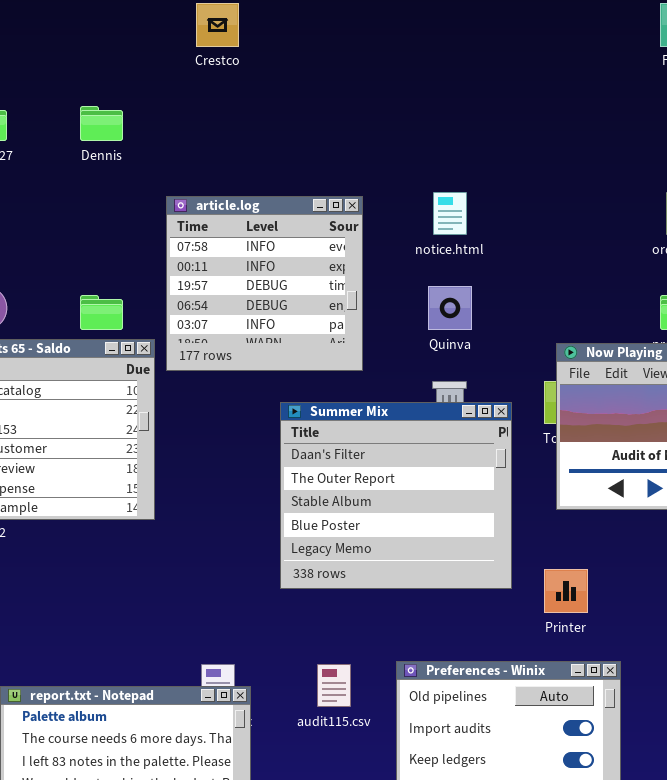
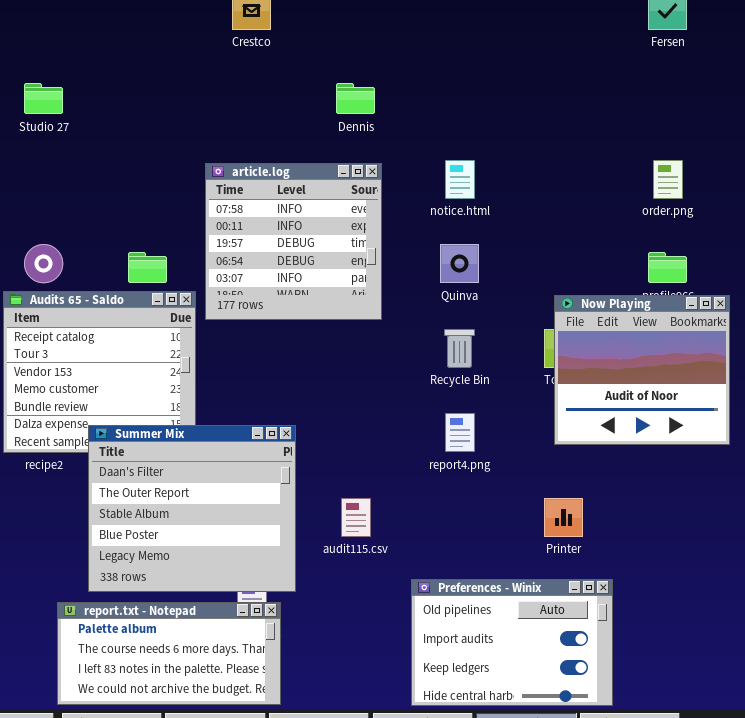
Dennis: [80,106,123,141] -> [336,83,375,114], moved
Summer Mix: [280,402,512,589] -> [88,425,296,592], moved
audit115.csv: [317,664,351,707] -> [341,498,371,537], moved

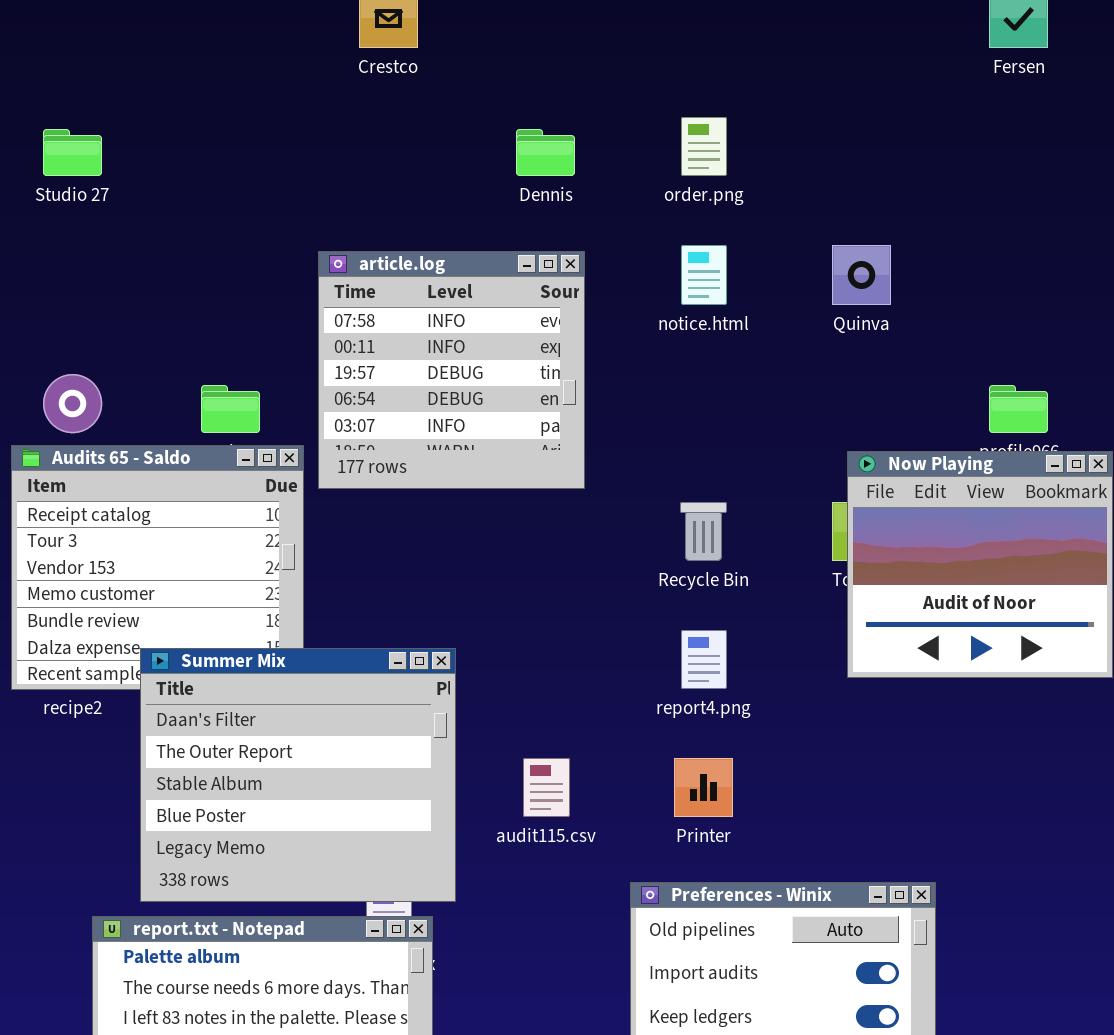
order.png: [653,160,683,199] -> [681,117,727,176], moved
Quinva: [440,244,479,283] -> [832,245,891,305], moved
Printer: [544,498,583,537] -> [674,758,733,817], moved

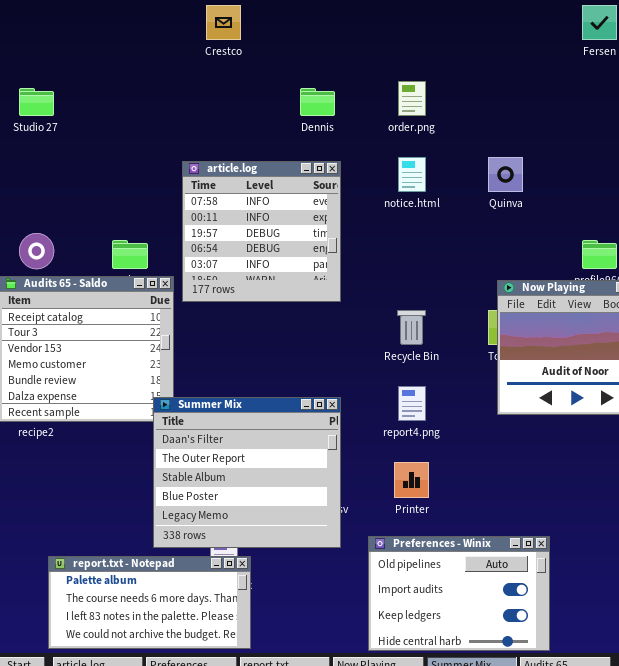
Summer Mix: [140,648,456,902] -> [153,397,341,548], moved

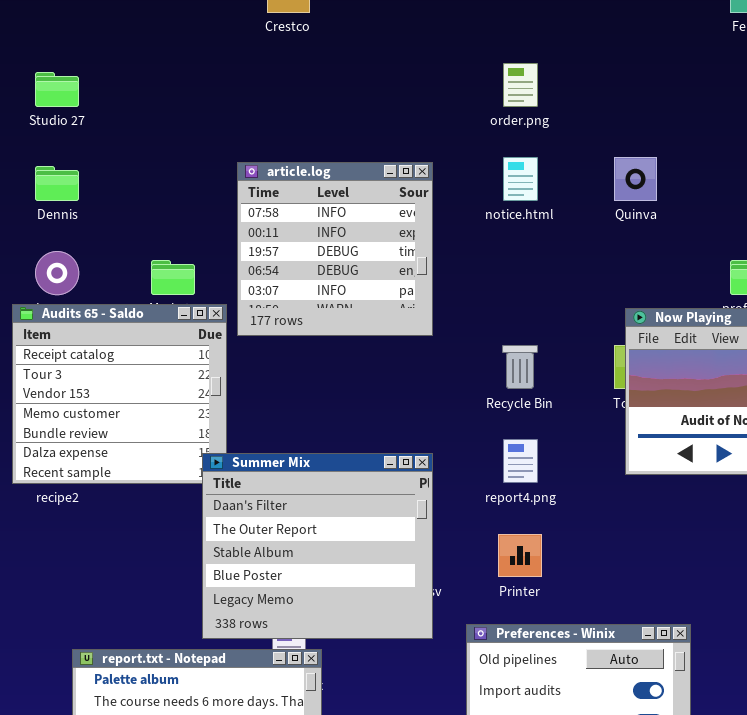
Dennis: [300,88,335,116] -> [35,166,79,201], moved

